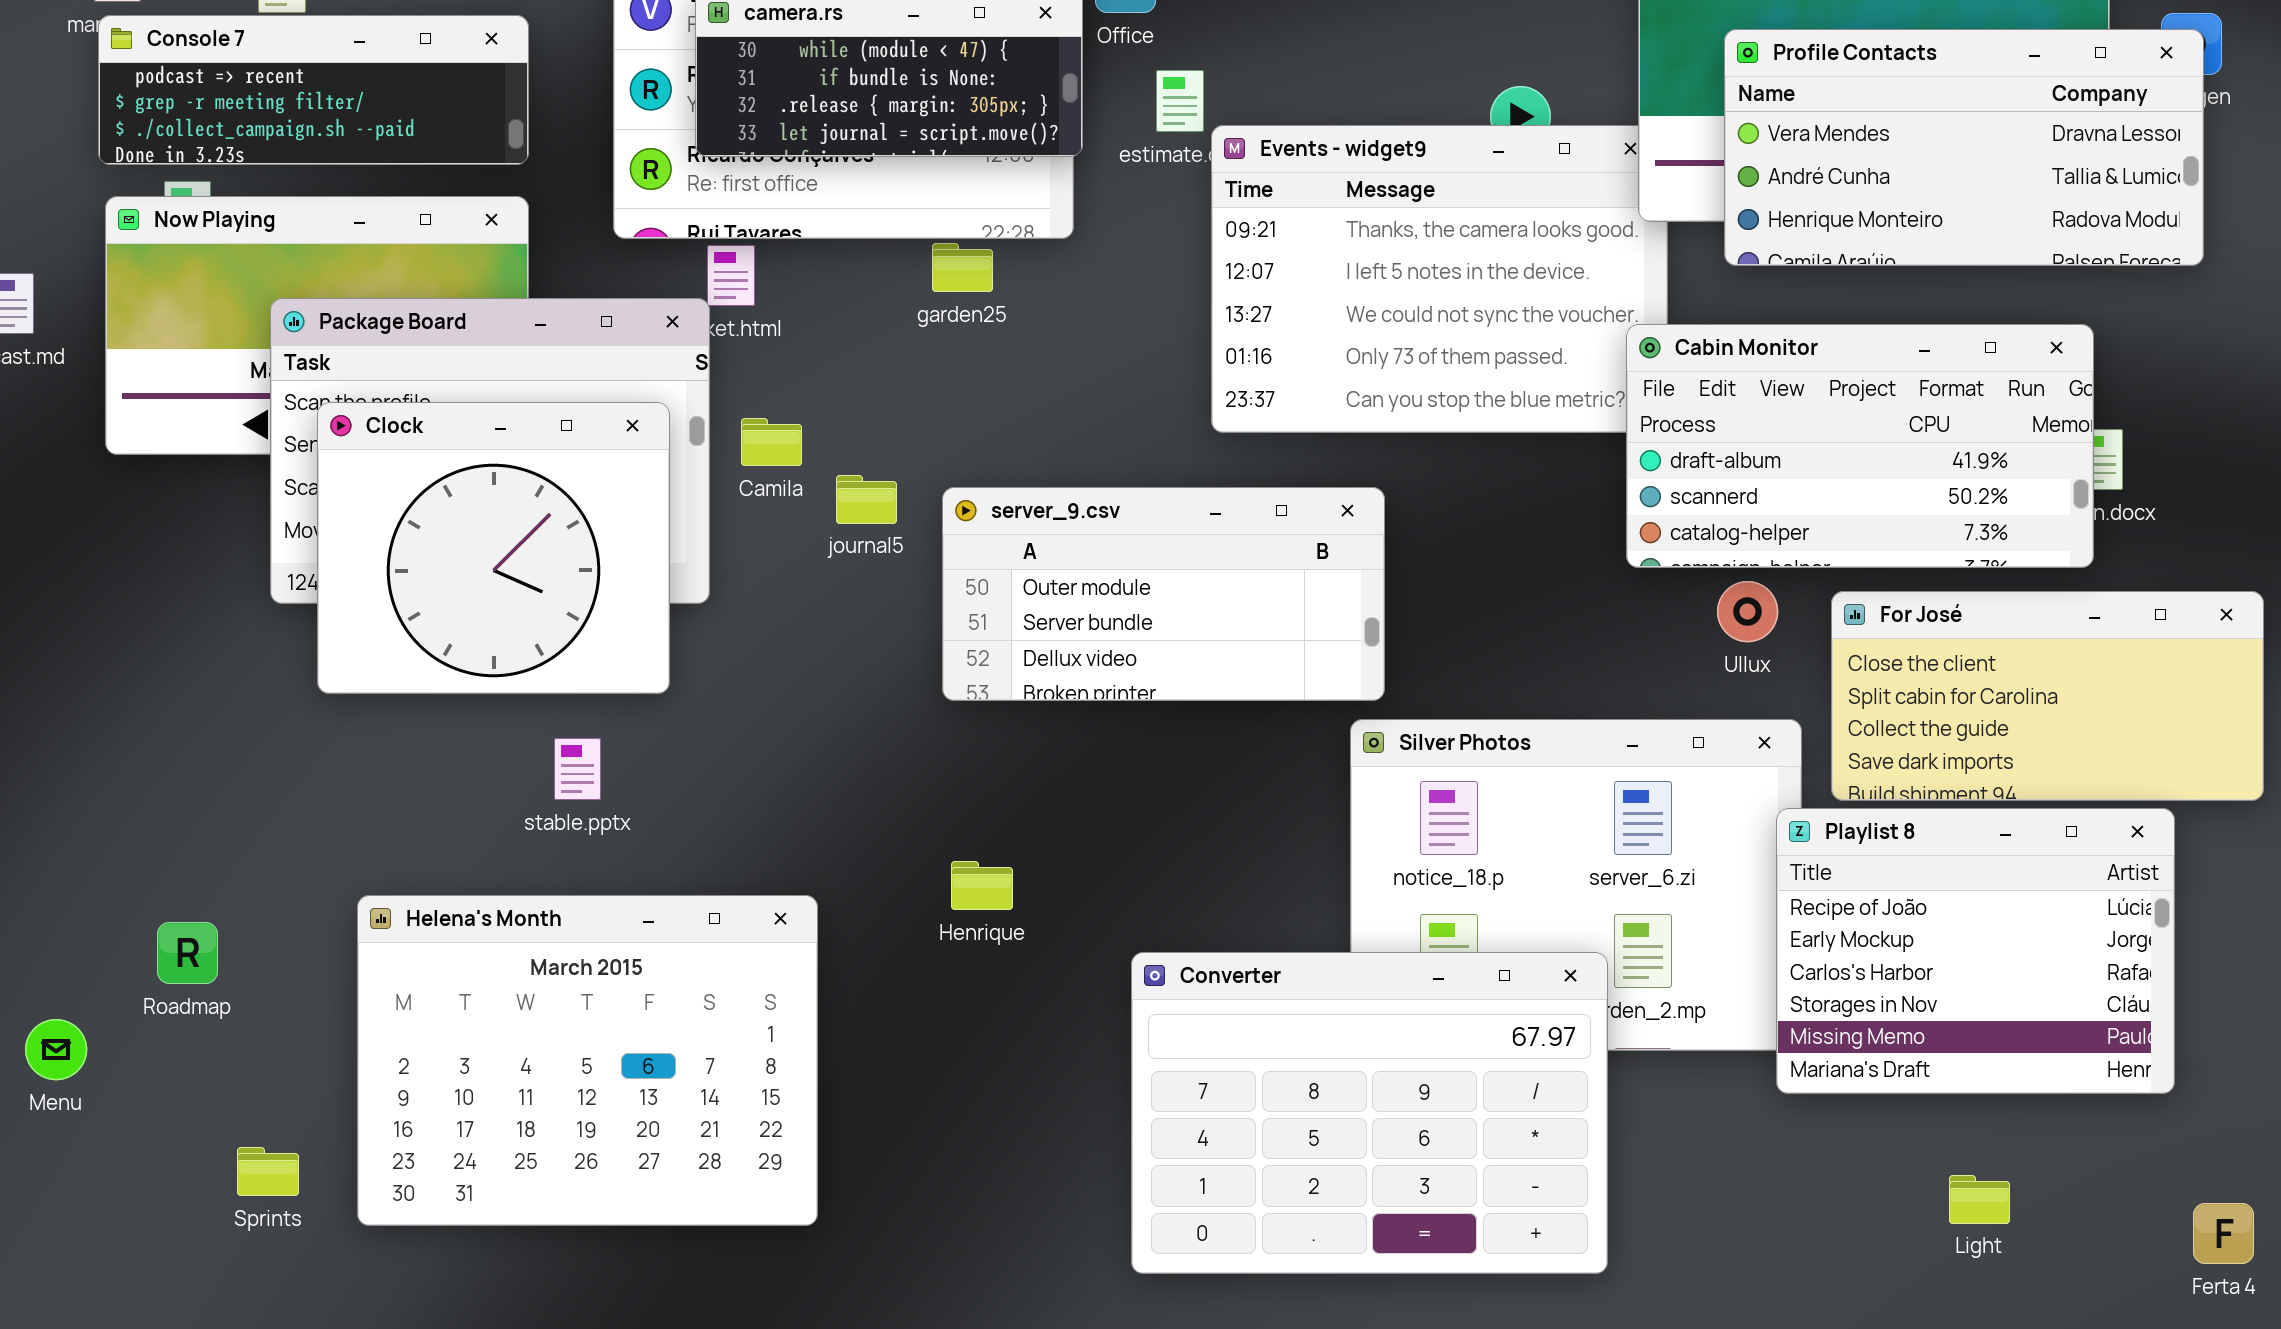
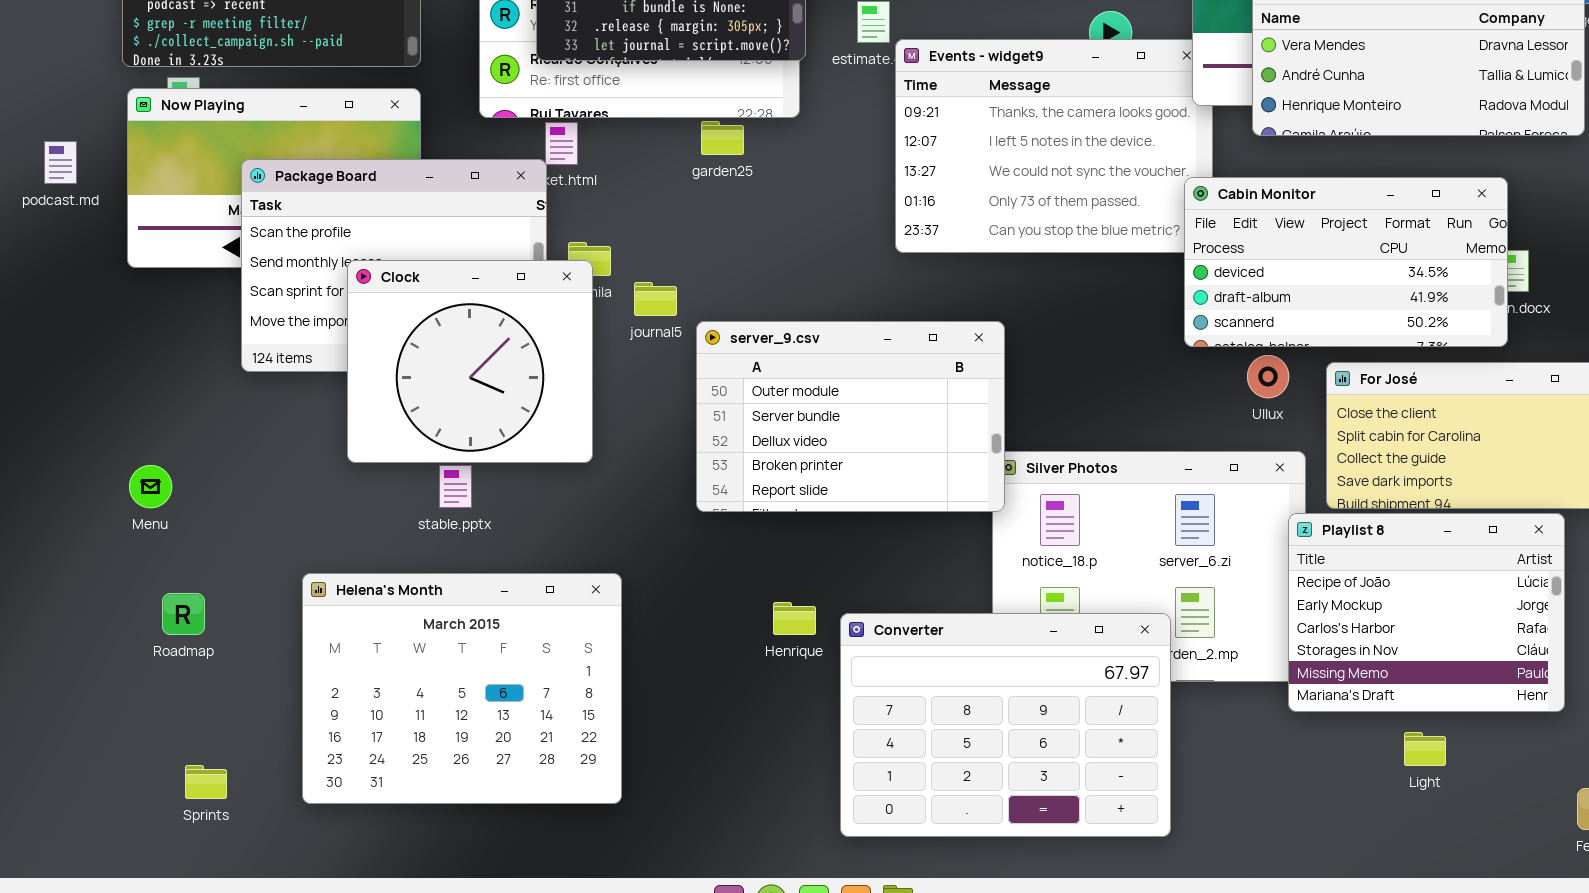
Cabin Monitor: [1626,324,2094,568] -> [1184,177,1508,347], scrolled up 1 row
Clock: [317,402,670,694] -> [347,260,593,463], moved
server_9.csv: [942,487,1385,701] -> [696,321,1005,512], moved, resized
Henrique: [951,861,1013,910] -> [773,602,816,635], moved
Menu: [25,1019,87,1080] -> [129,465,172,508], moved
Sprints: [237,1147,299,1196] -> [185,765,227,799], moved
Light: [1949,1175,2010,1224] -> [1404,732,1446,766], moved

